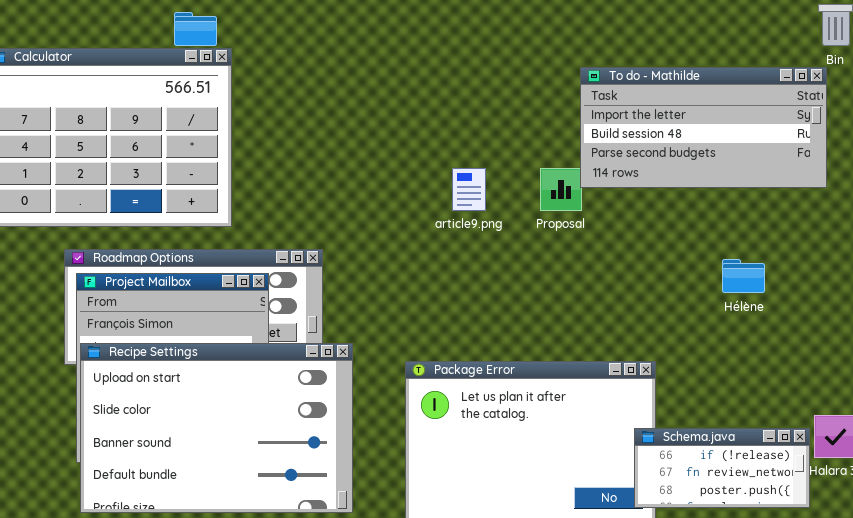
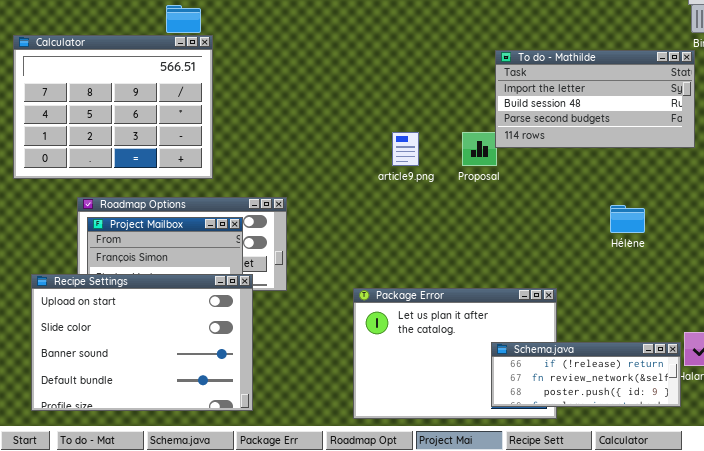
Recipe Settings: [80,343,353,513] -> [31,274,253,411], moved
Schema.java: [634,428,810,508] -> [491,342,681,407], resized

